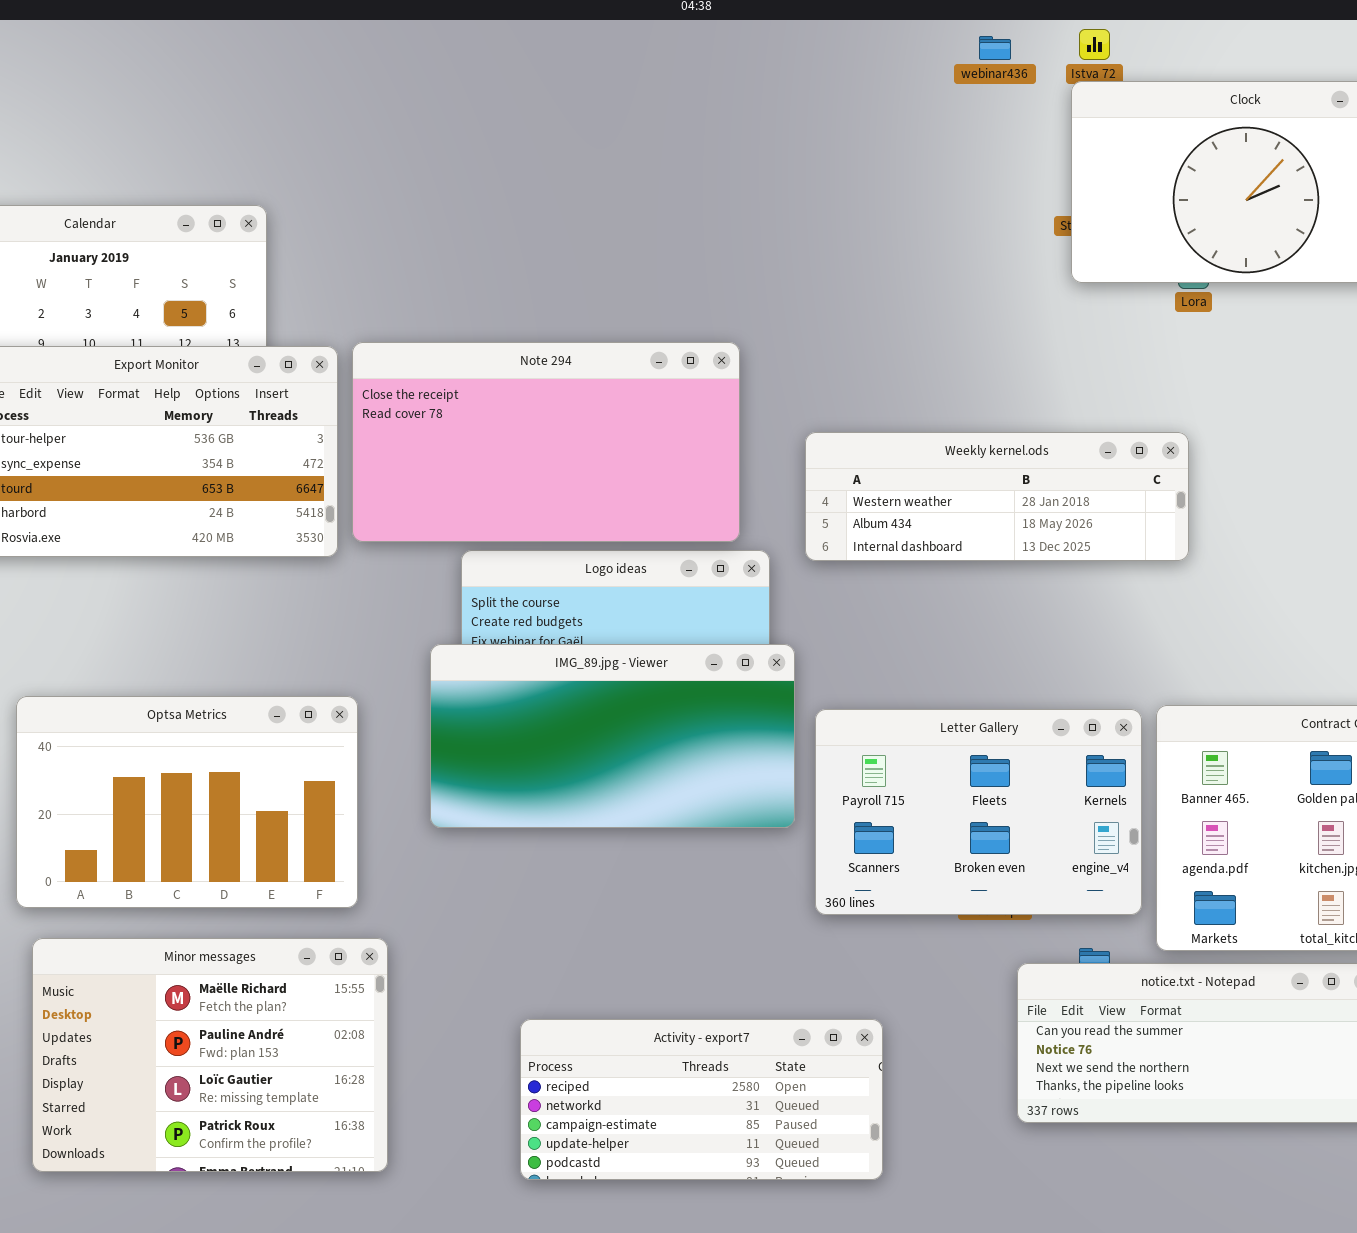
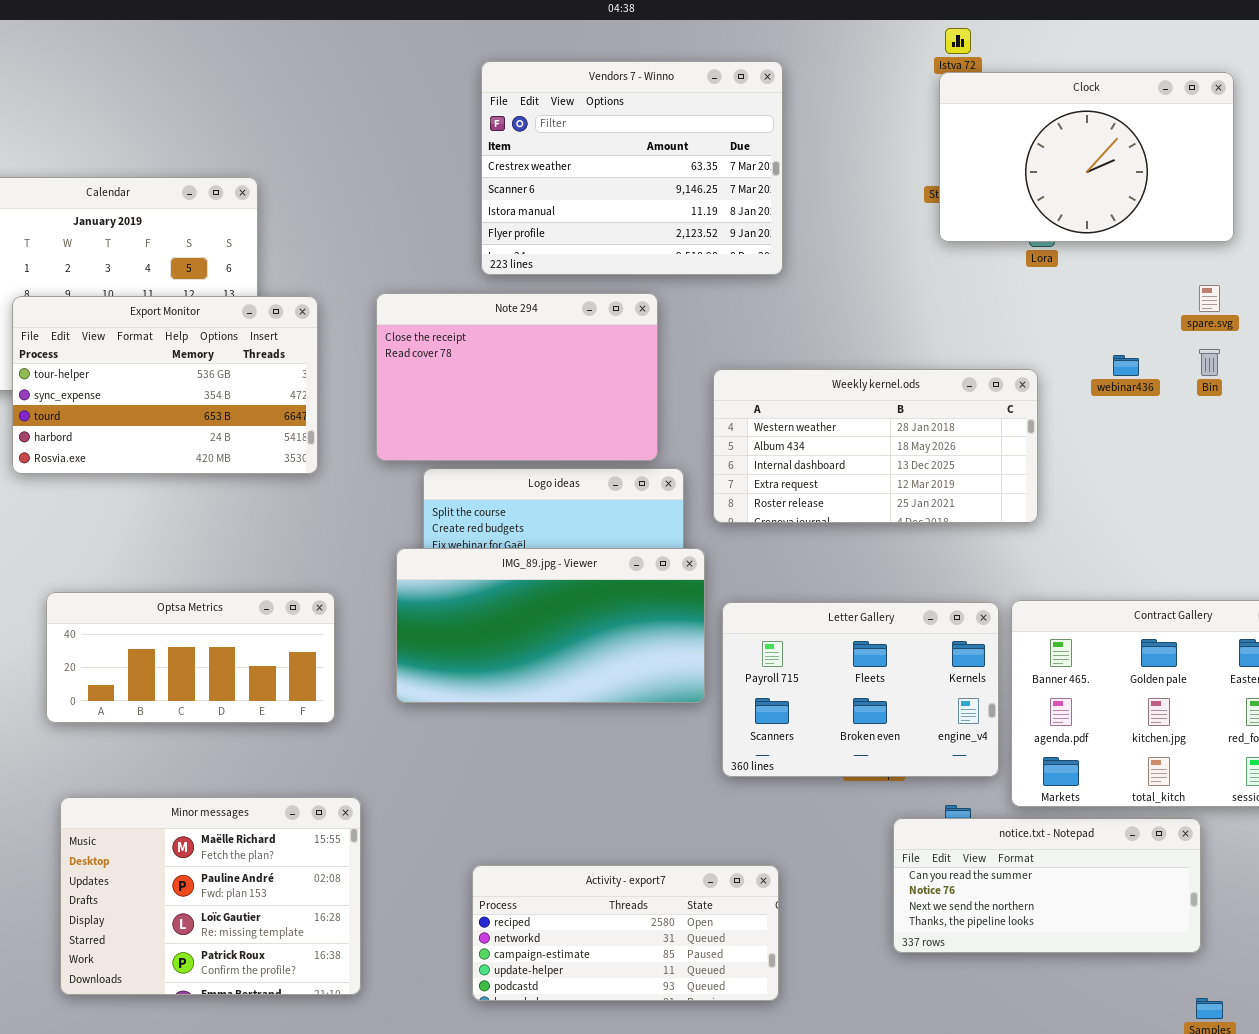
webinar436: [979,36,1011,60] -> [1113,355,1139,376], moved
Vendors 7 - Winno: none -> [481,61,783,275], opened
Note 294: [352,342,740,542] -> [376,293,658,461], resized
Weekly kernel.ods: [805,432,1189,561] -> [713,369,1038,523], resized
Optsa Metrics: [16,696,358,908] -> [46,592,335,723], resized

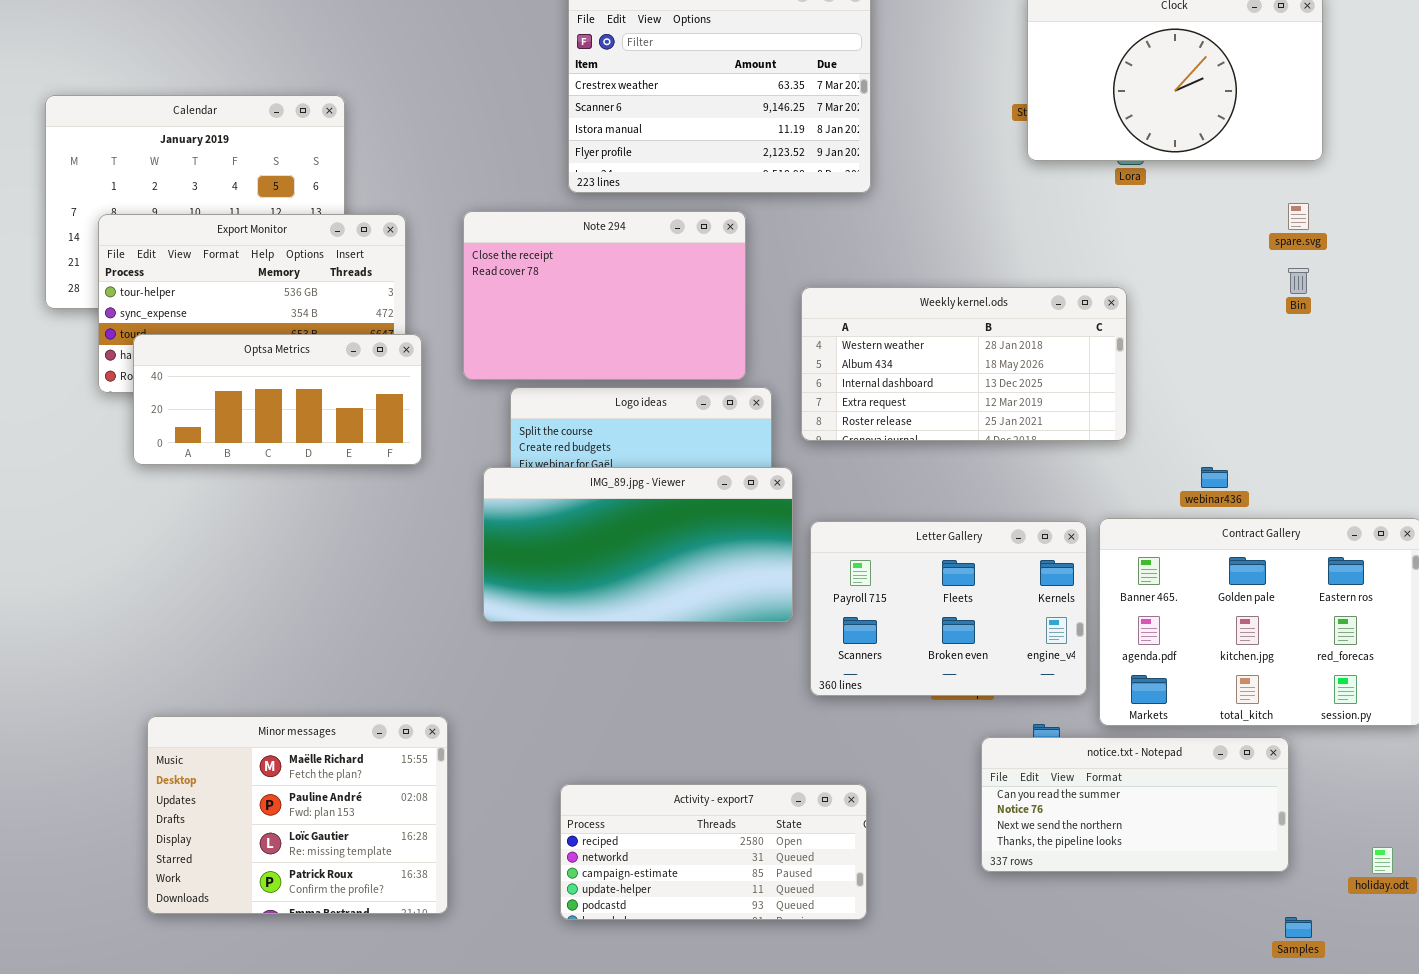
webinar436: [1113,355,1139,376] -> [1201,467,1228,488], moved
Optsa Metrics: [46,592,335,723] -> [133,334,422,465], moved

